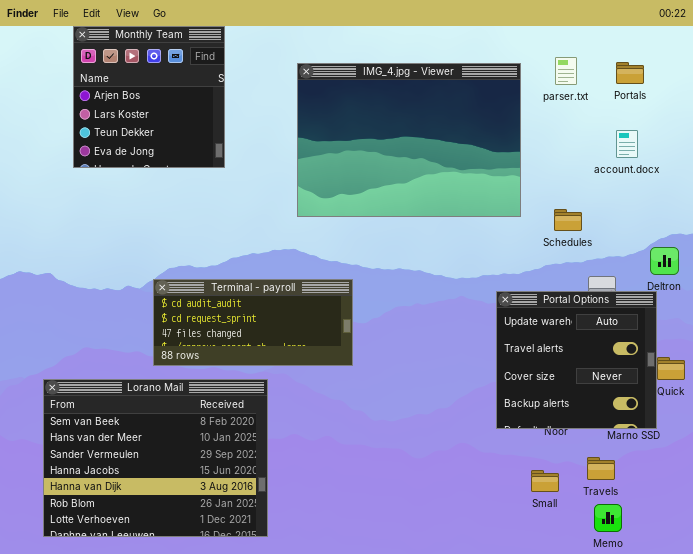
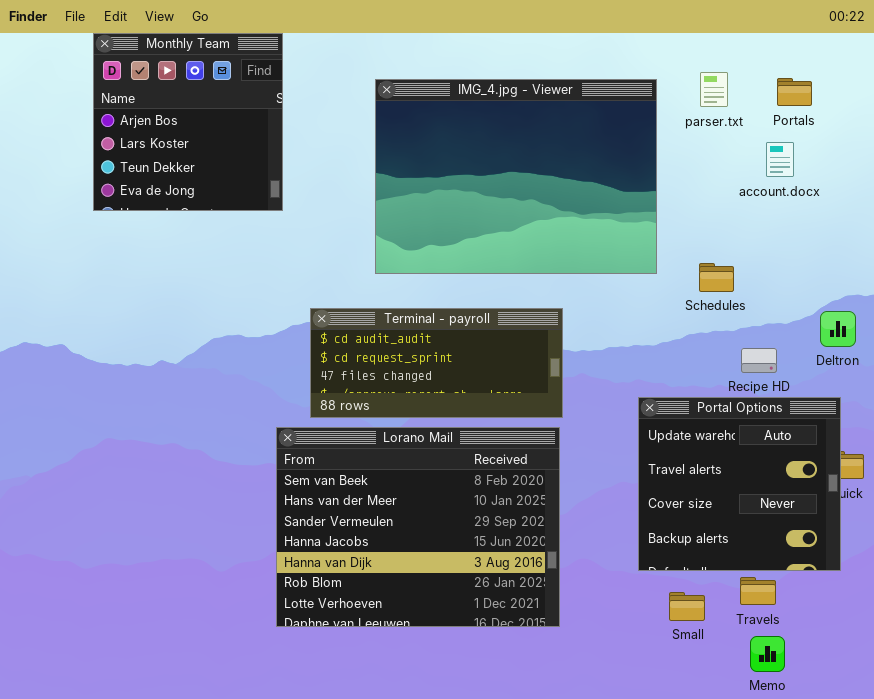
account.docx: [616,130,638,158] -> [766,142,794,177], moved
Terminal - payroll: [153,279,353,366] -> [310,308,563,418], moved
Portal Options: [496,291,657,429] -> [638,397,841,571], moved
Lorano Mail: [43,379,268,537] -> [276,427,560,627], moved

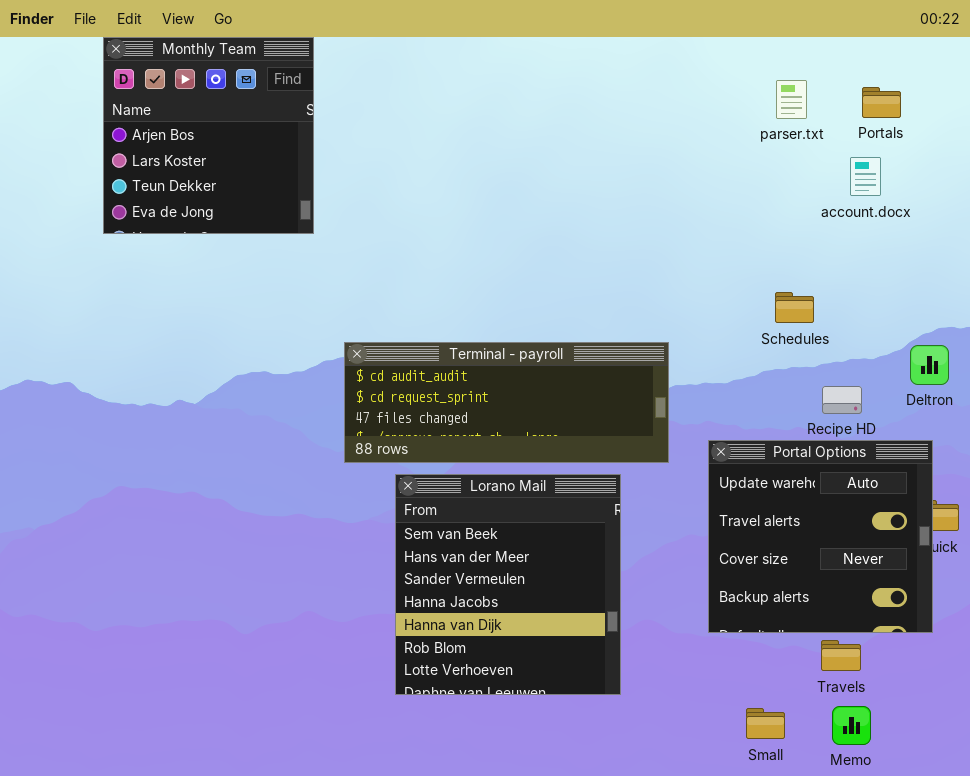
IMG_4.jpg - Viewer: [375,79,657,274] -> none, closed
Terminal - payroll: [310,308,563,418] -> [344,342,669,463], resized
Lorano Mail: [276,427,560,627] -> [395,474,621,695], resized
Small: [669,592,705,621] -> [746,708,785,739], moved

